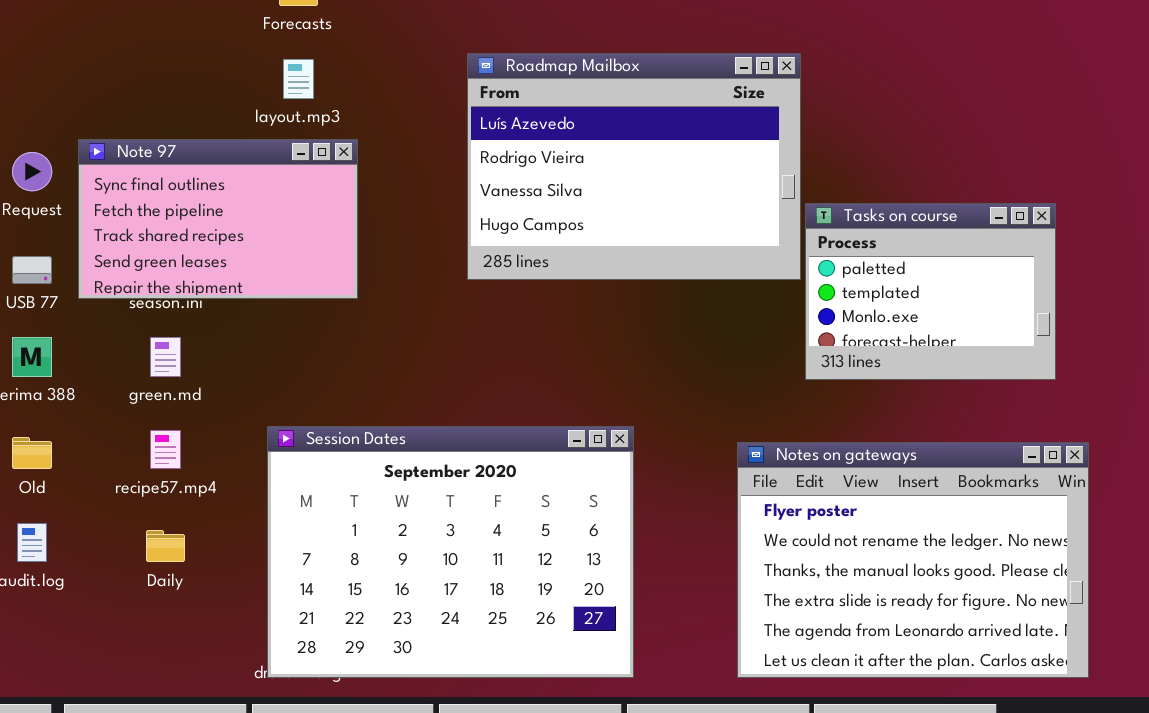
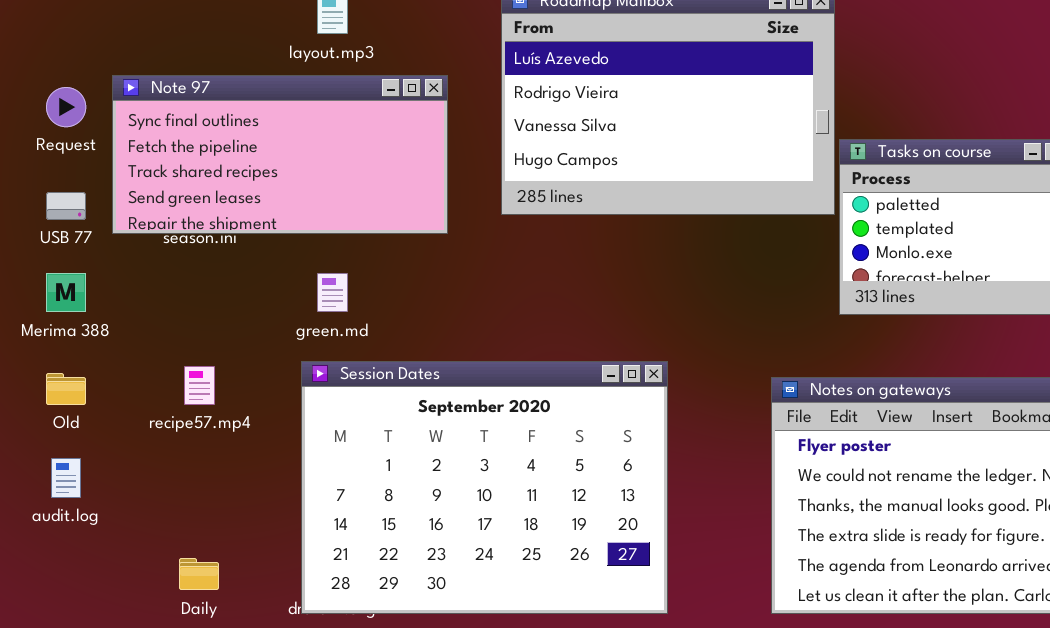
Note 97: [78,139,358,299] -> [112,75,448,234], resized
green.md: [150,337,181,377] -> [317,273,348,312], moved
Daily: [146,530,185,562] -> [179,558,219,590], moved

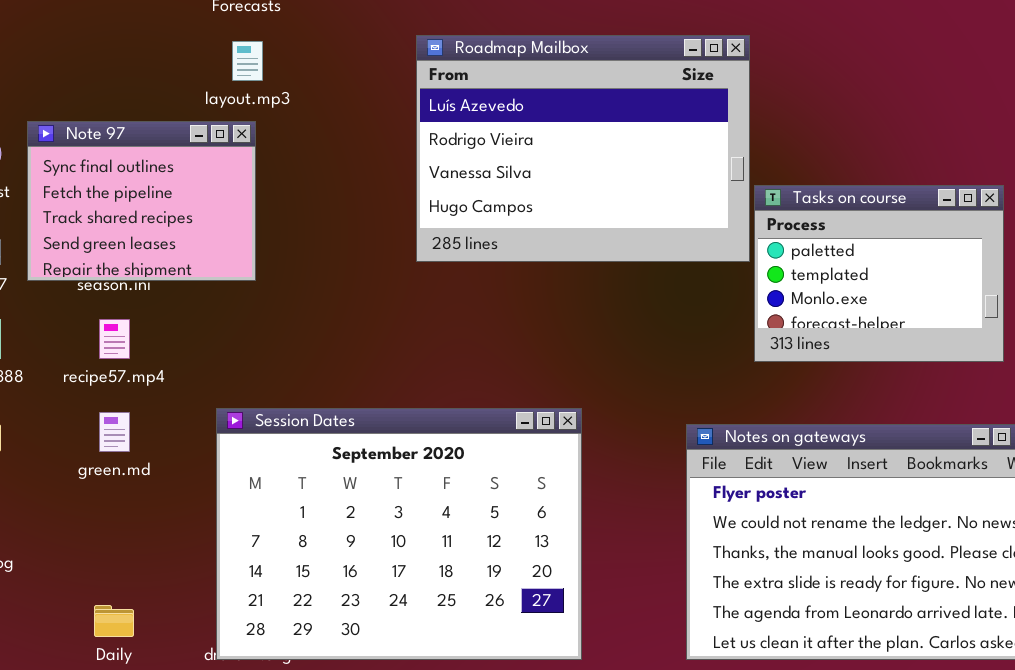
Note 97: [112,75,448,234] -> [27,121,256,281], resized
green.md: [317,273,348,312] -> [99,412,130,452], moved
recipe57.mp4: [184,366,215,405] -> [99,319,130,359], moved

